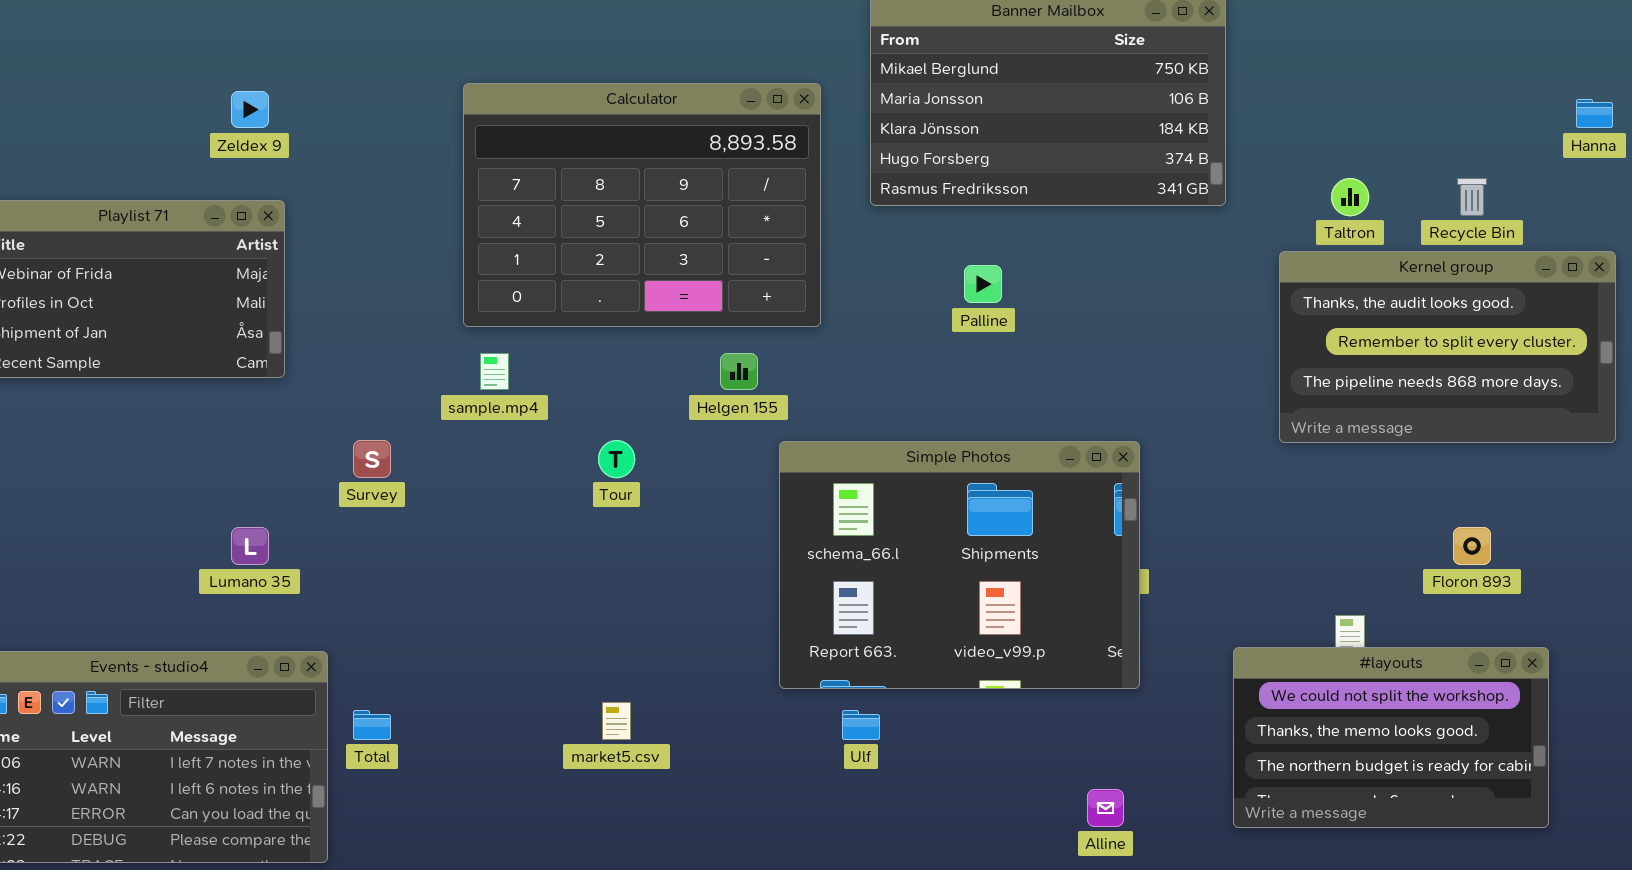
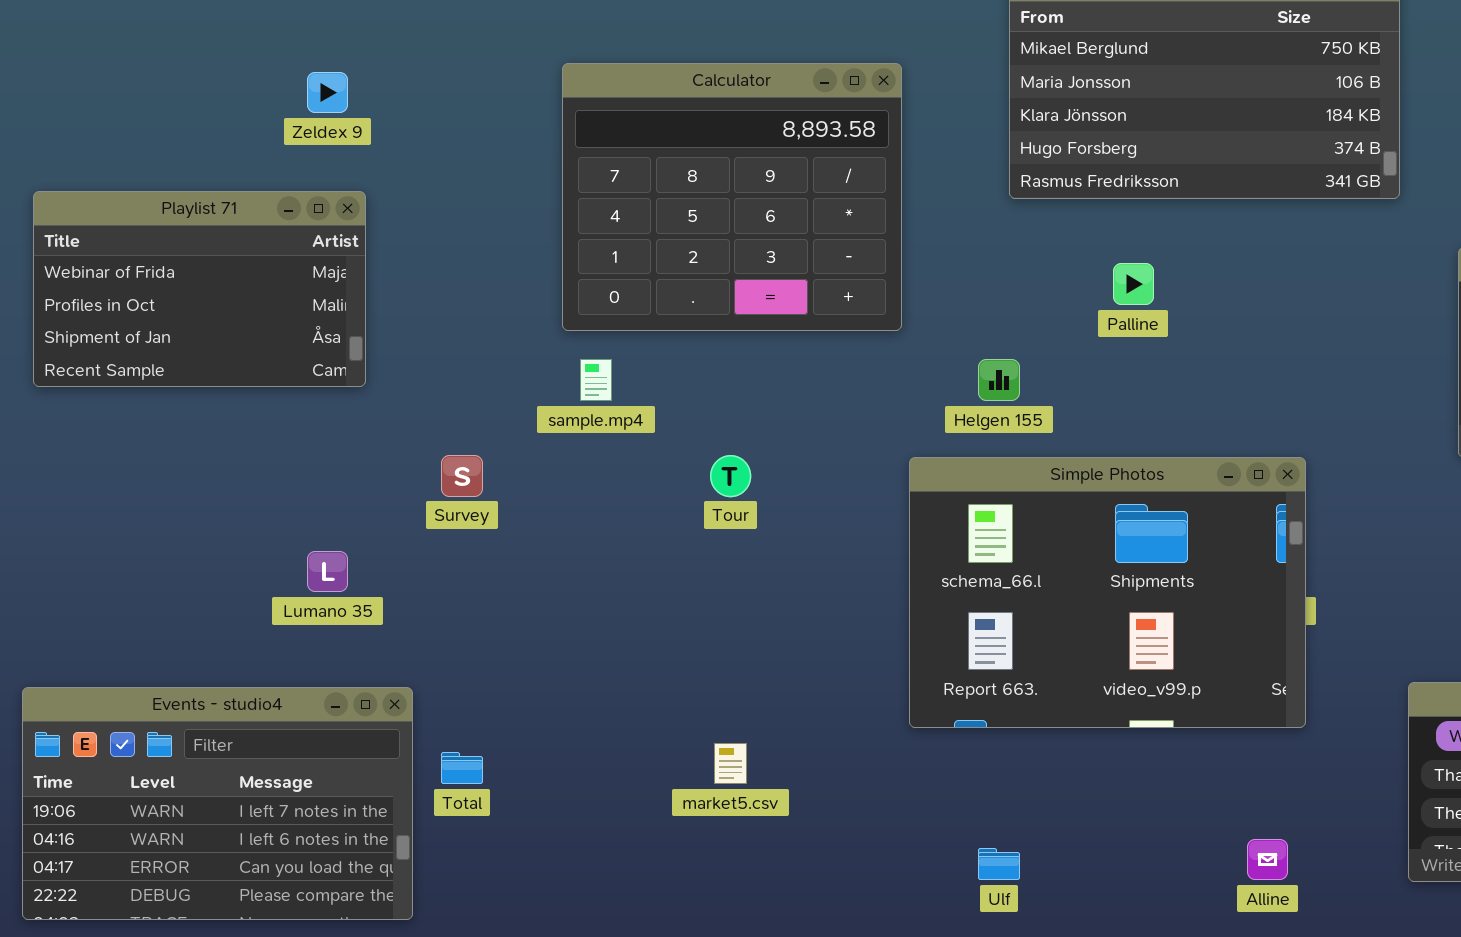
Calculator: [463,83,821,327] -> [562,63,902,331], resized
Helgen 155: [720,353,758,390] -> [978,359,1020,401], moved
Ulf: [842,710,880,740] -> [978,848,1020,880], moved

